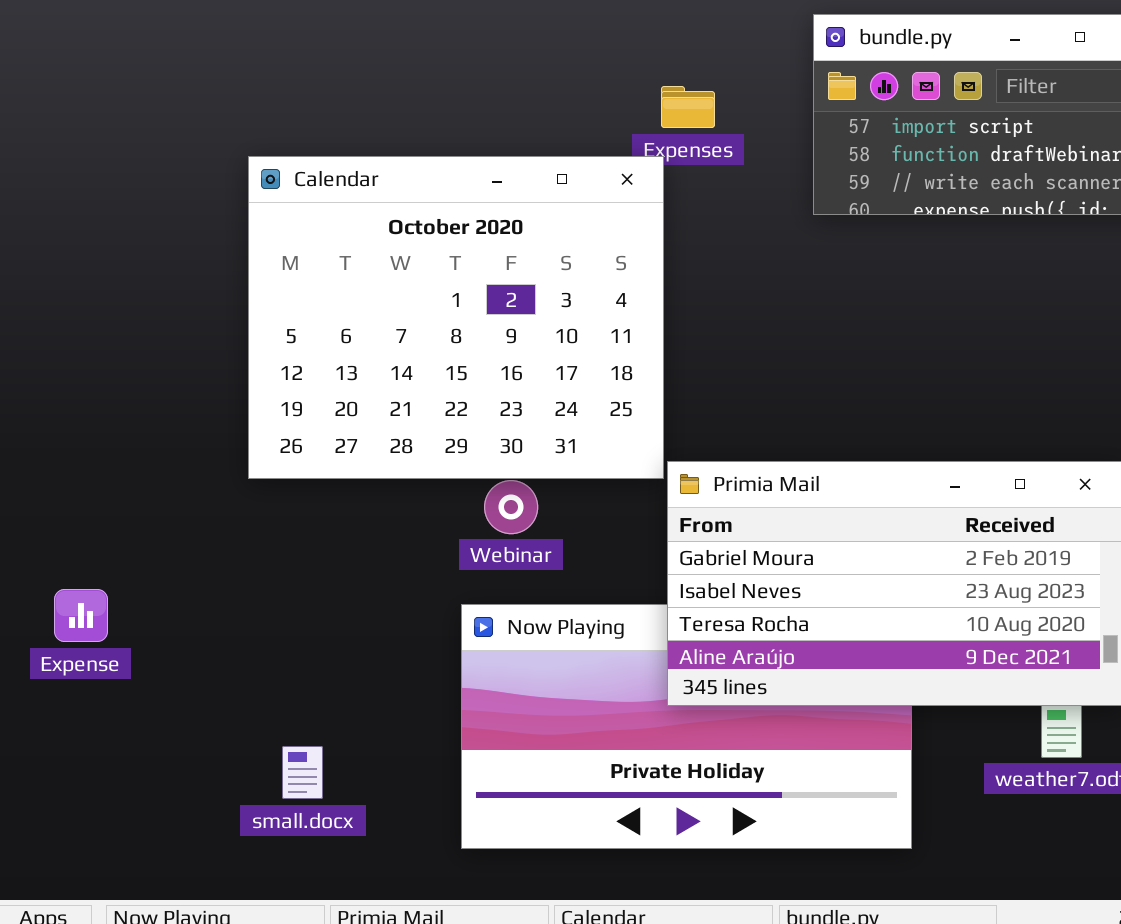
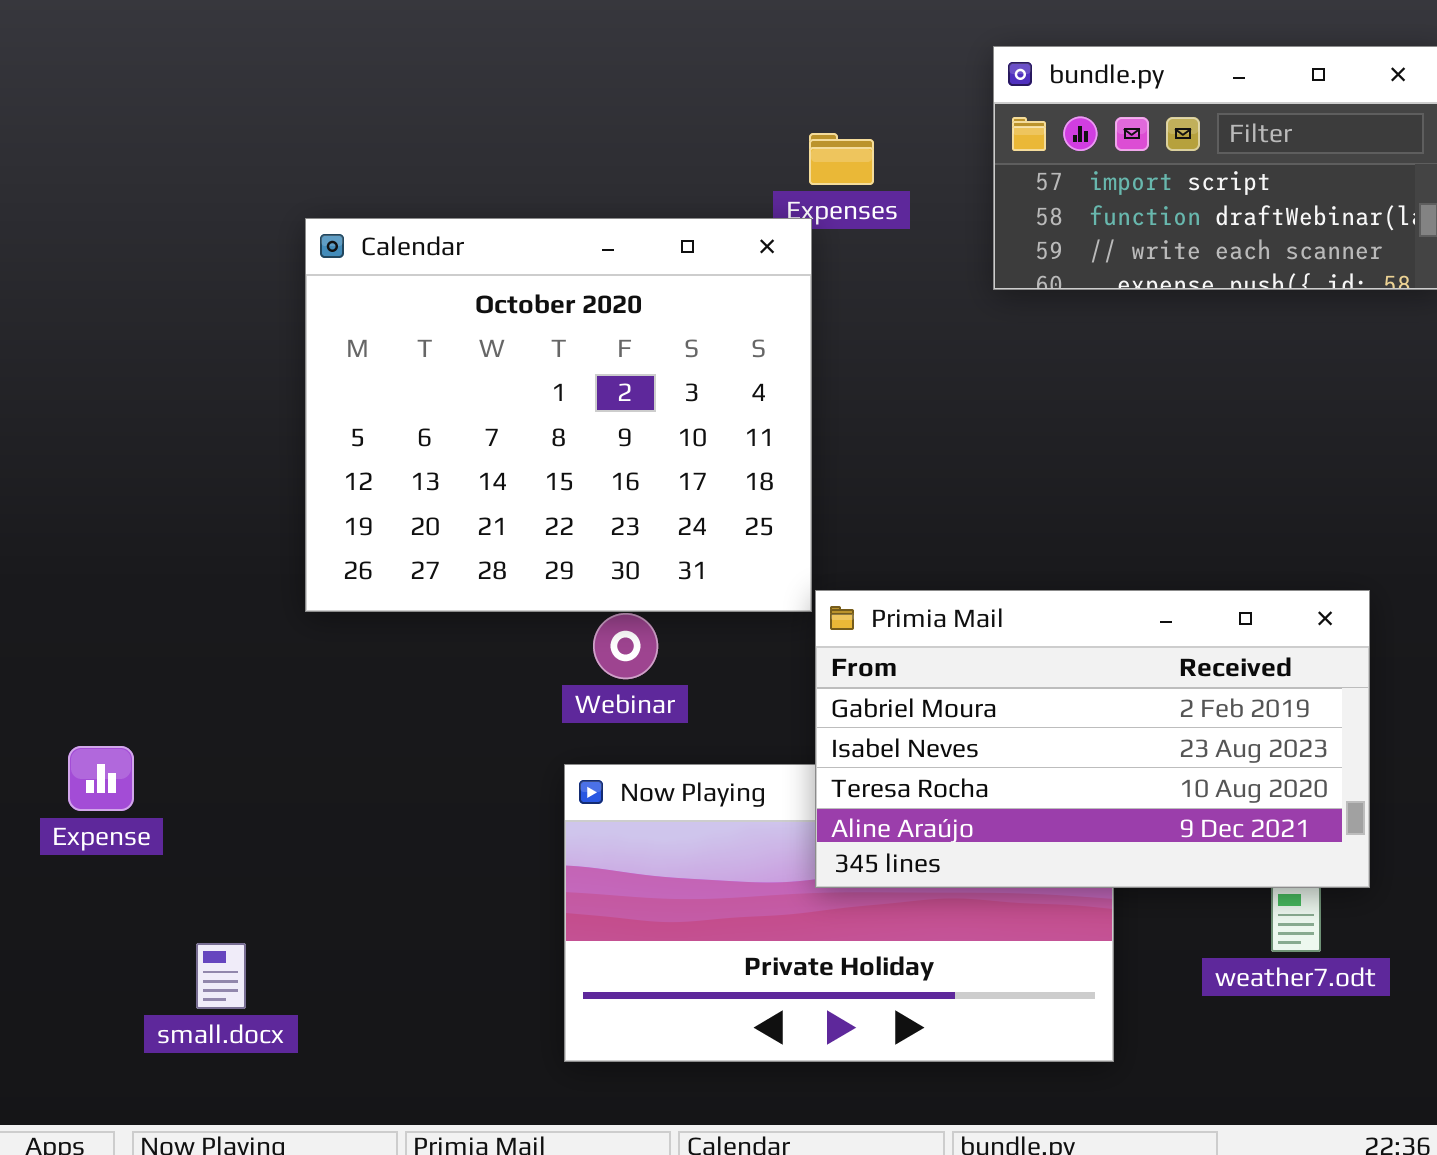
small.docx: [282,746,323,799] -> [196,943,246,1009], moved

